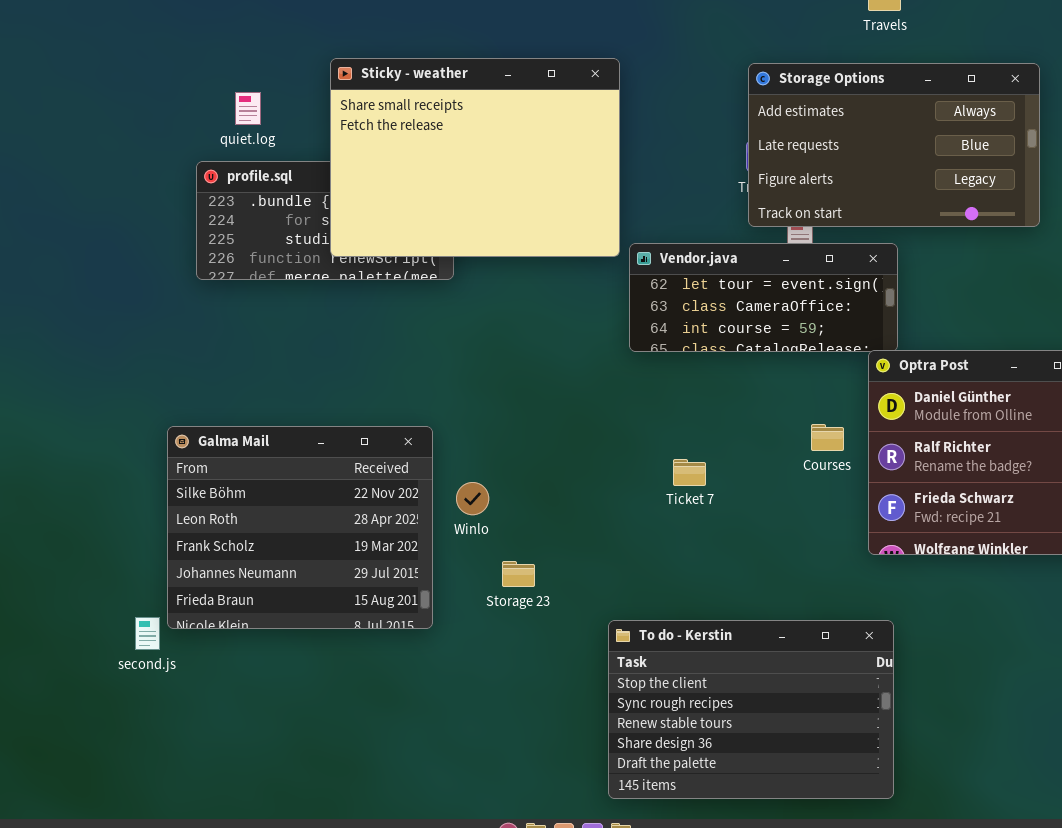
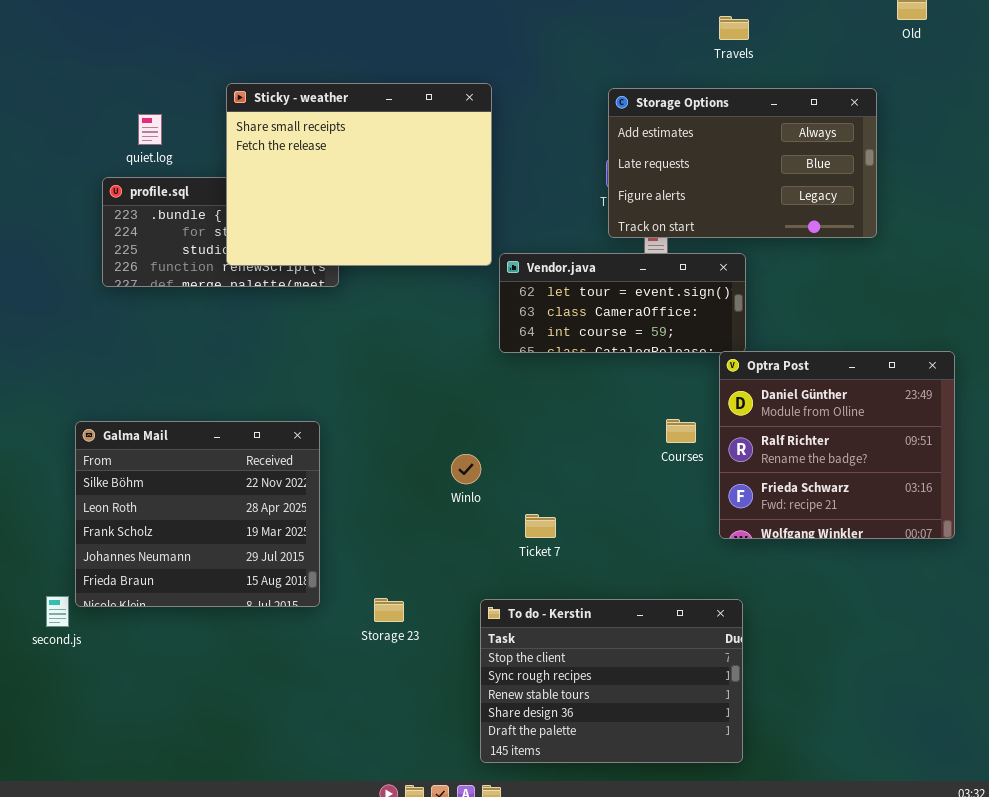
Ticket 7: [673,459,706,486] -> [525,514,556,538], moved
Winlo: [456,482,489,515] -> [451,454,481,484], moved
Storage 23: [502,561,535,587] -> [374,598,404,622], moved

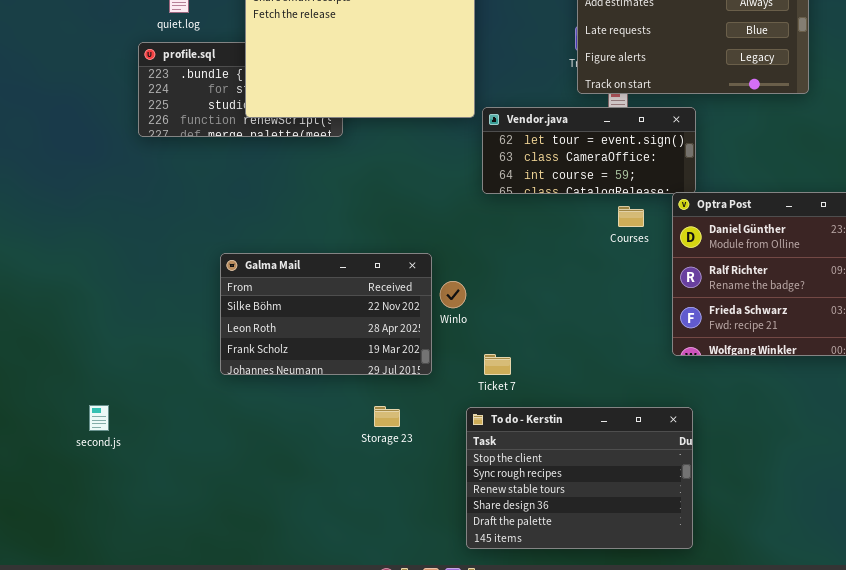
Courses: [666,419,696,443] -> [618,206,644,227], moved
Galma Mail: [75,421,320,607] -> [220,253,432,375], moved, resized
Ticket 7: [525,514,556,538] -> [484,354,511,375], moved

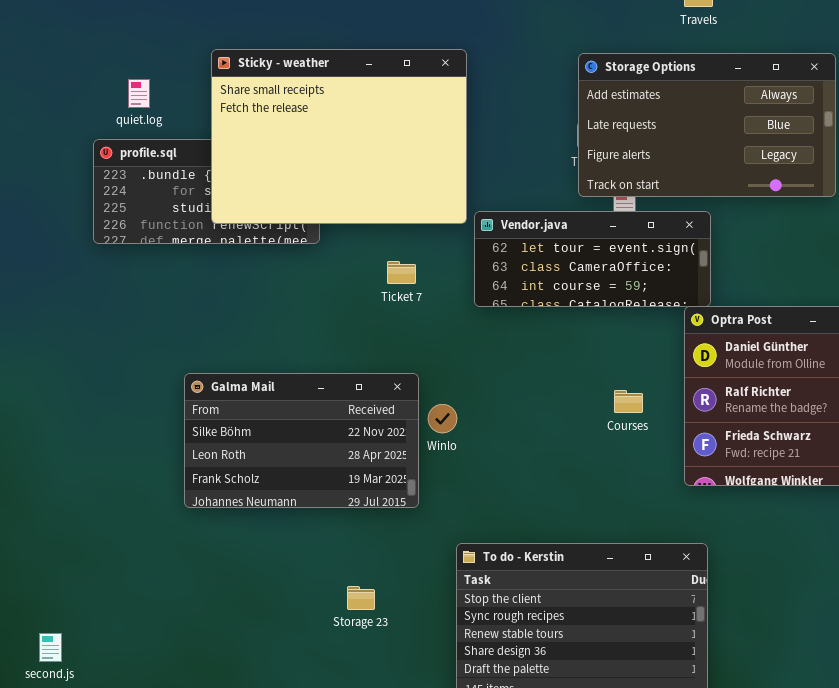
Courses: [618,206,644,227] -> [614,390,643,413], moved
Ticket 7: [484,354,511,375] -> [387,261,416,284], moved
second.js: [89,405,109,431] -> [39,633,62,662], moved
Storage 23: [374,406,400,427] -> [347,586,375,610], moved

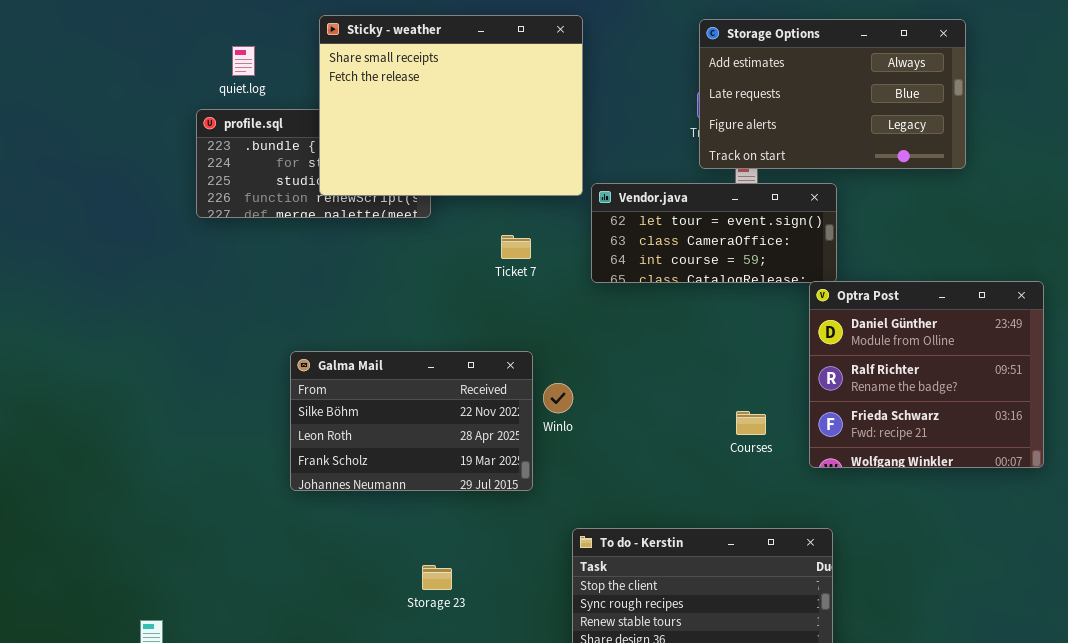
Courses: [614,390,643,413] -> [736,411,766,435], moved
Storage 23: [347,586,375,610] -> [422,565,452,590], moved

